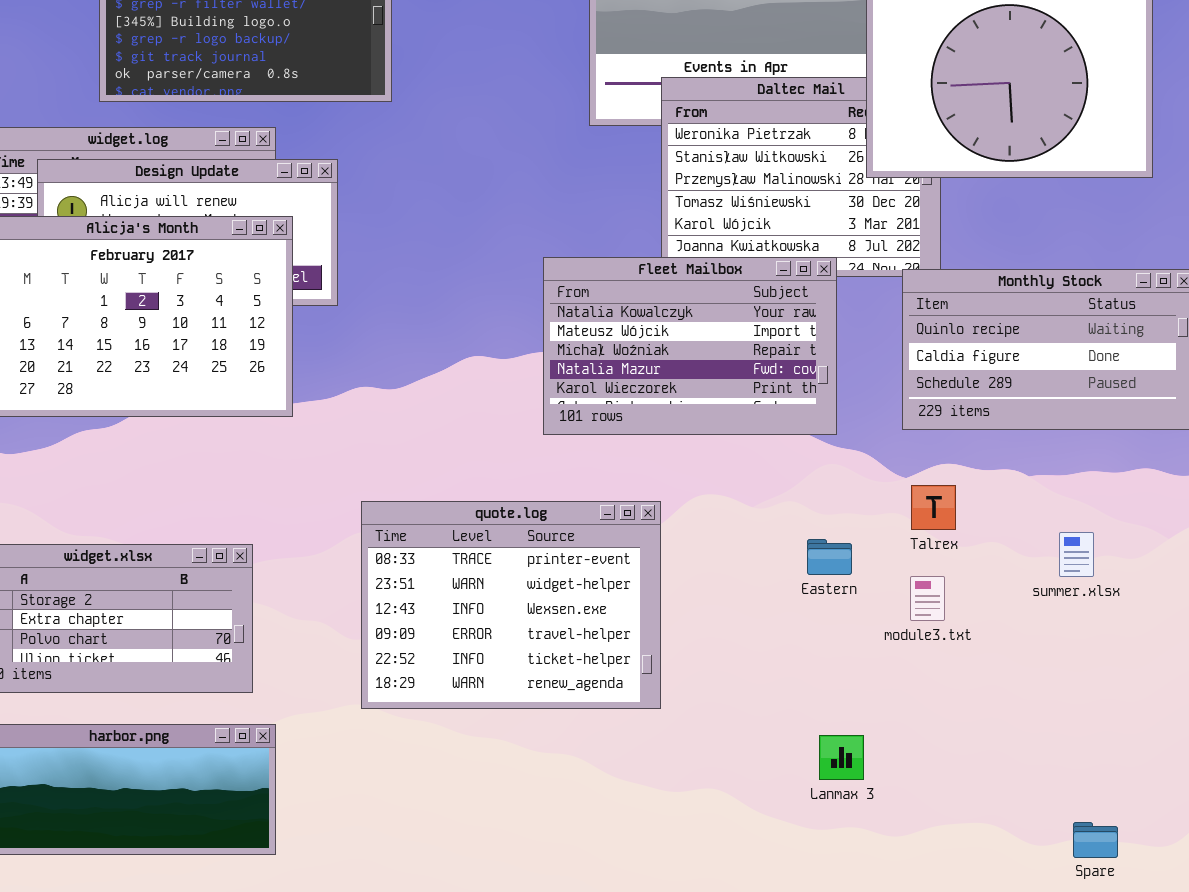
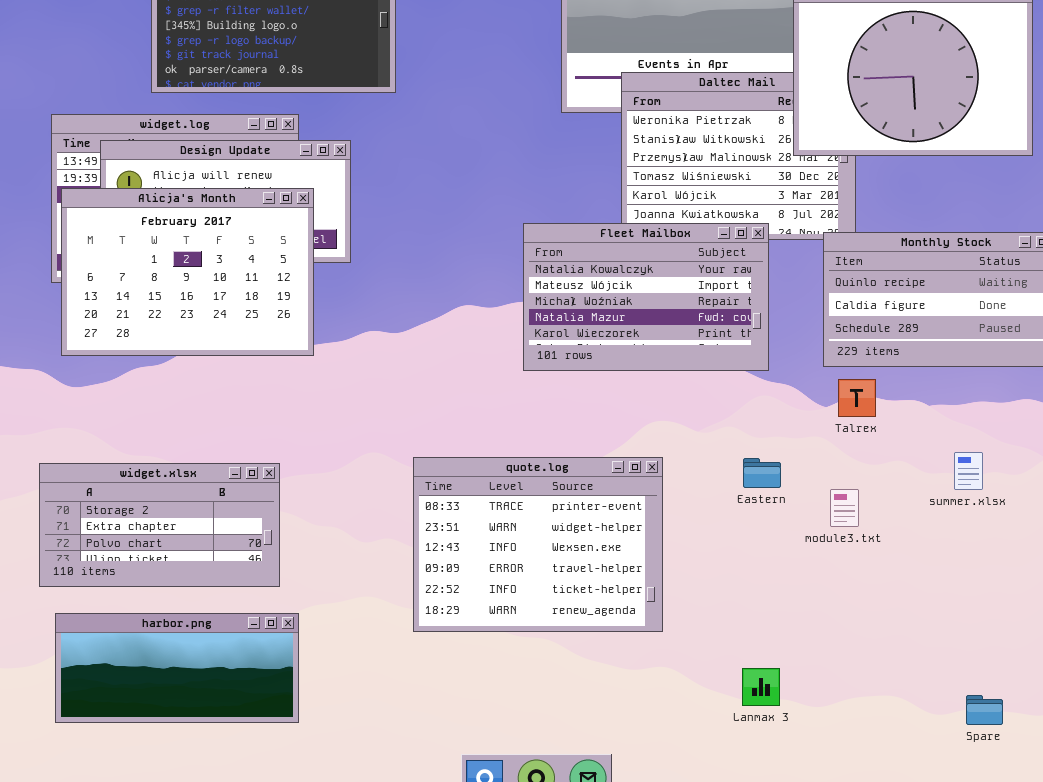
Talrex: [911,485,956,530] -> [838,379,876,417], moved
quote.log: [361,501,661,709] -> [413,457,663,632], moved
Lanmax 3: [819,735,864,780] -> [742,668,780,706], moved

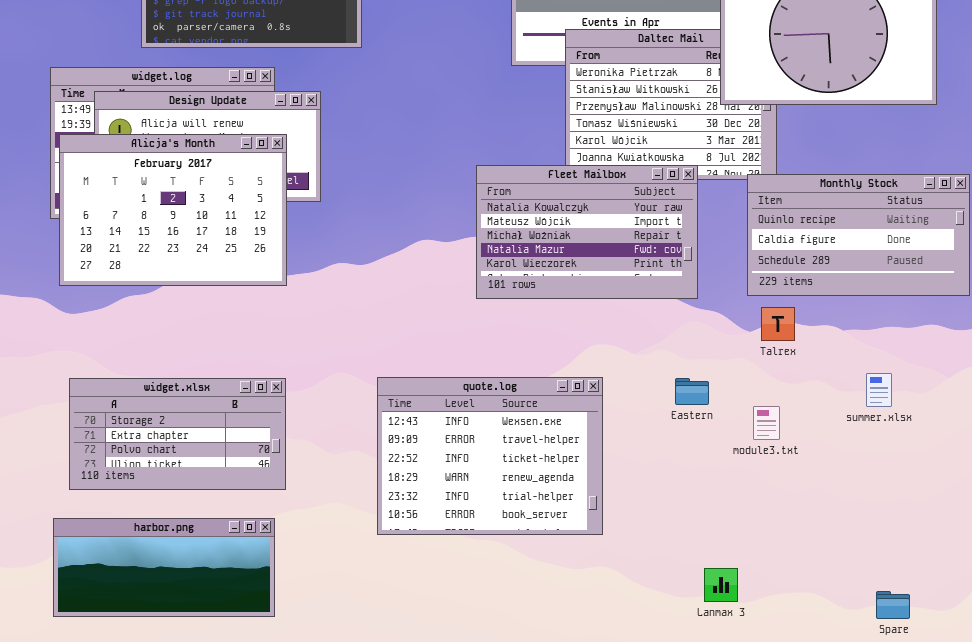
quote.log: [413,457,663,632] -> [377,377,603,535], scrolled down 2 rows
widget.xlsx: [39,463,280,587] -> [69,378,286,490], moved
Lanmax 3: [742,668,780,706] -> [704,568,738,602], moved

